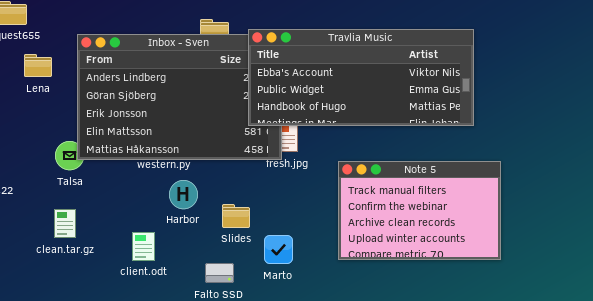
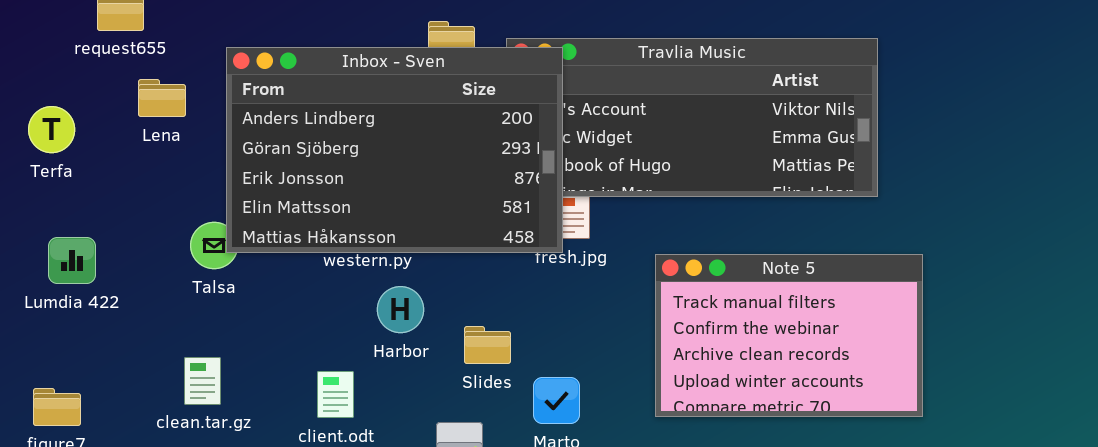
Inbox - Sven: [77,34,282,160] -> [226,47,563,253], raised
clean.tar.gz: [54,209,76,238] -> [184,357,221,405], moved

